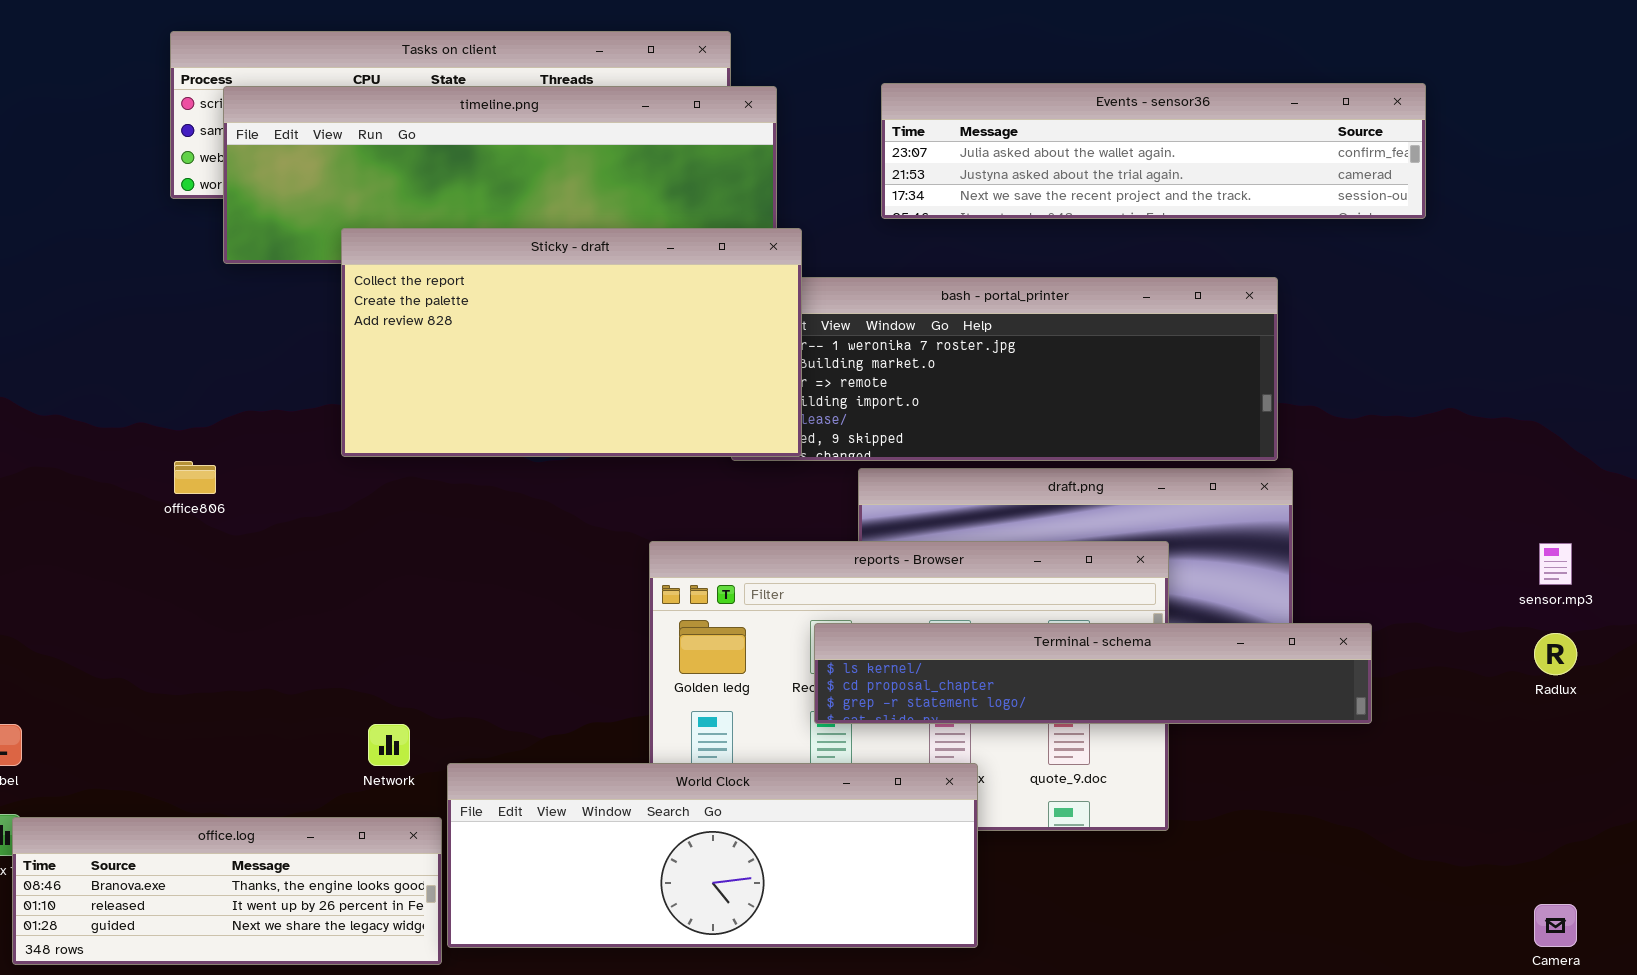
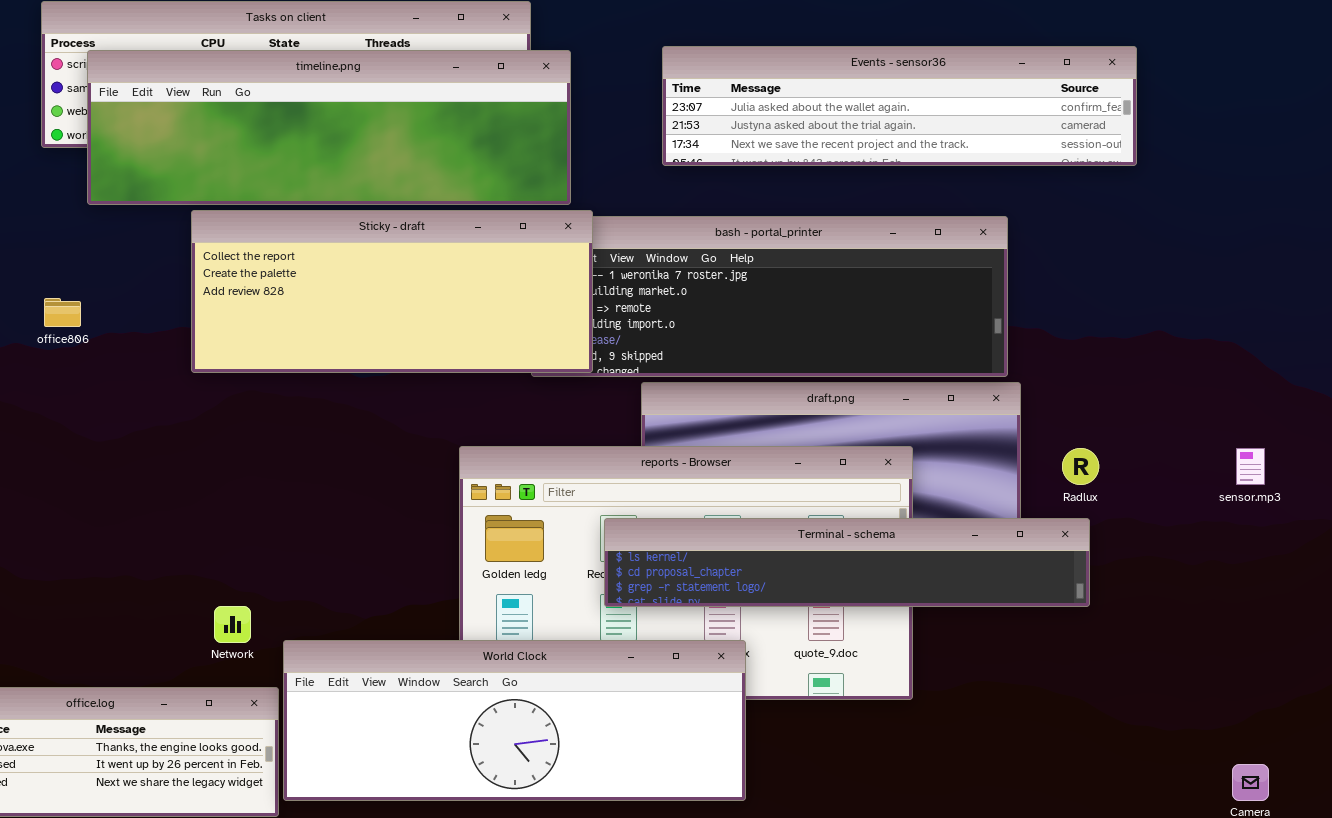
Sticky - draft: [341,228,802,457] -> [191,210,593,373], resized
office806: [174,461,216,494] -> [44,298,81,327], moved
Radlux: [1534,633,1577,675] -> [1062,448,1099,485], moved

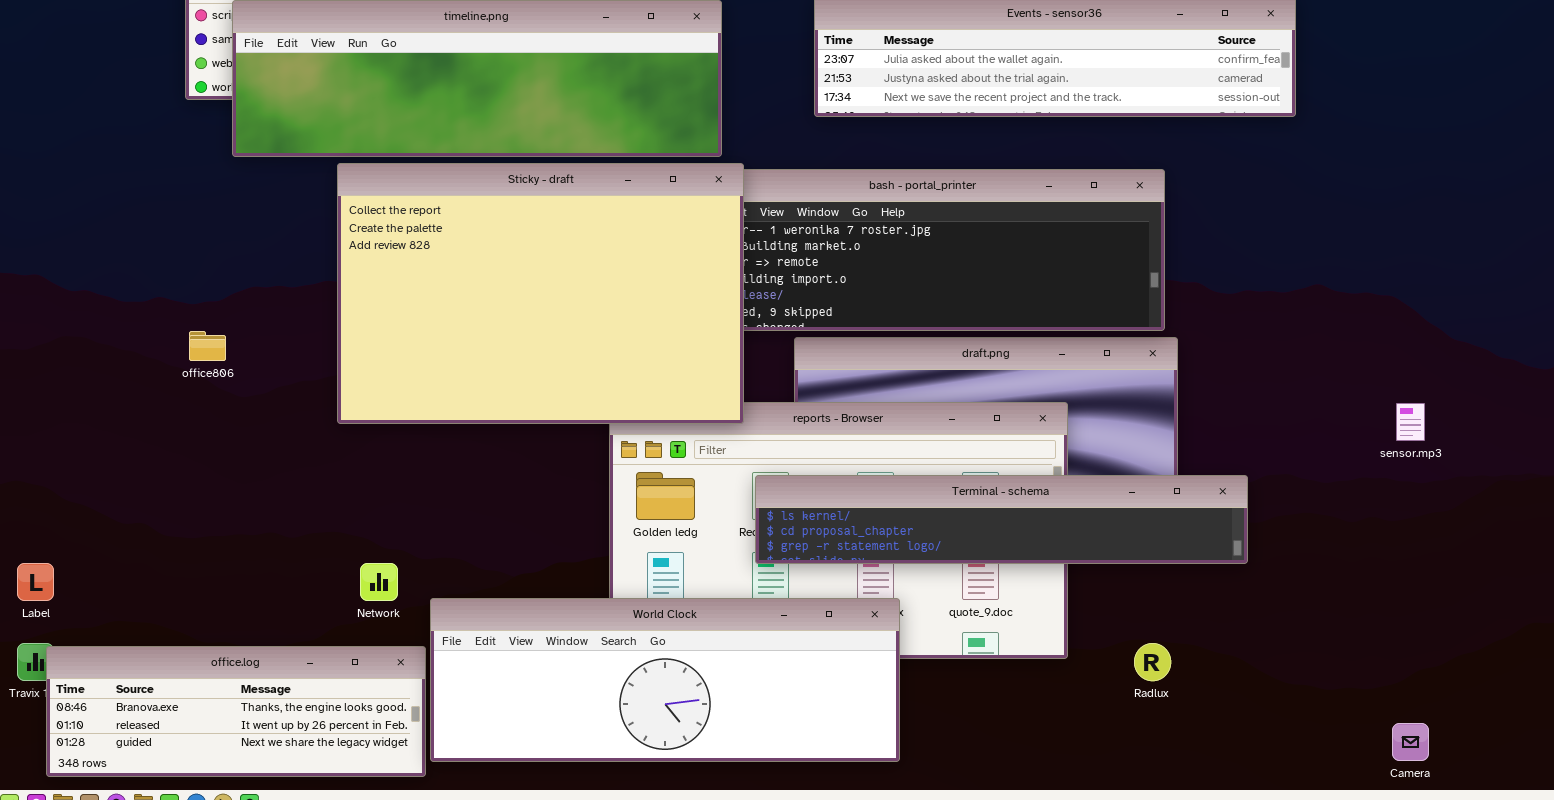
Sticky - draft: [191,210,593,373] -> [337,163,744,424], resized
office806: [44,298,81,327] -> [189,331,226,361], moved
Radlux: [1062,448,1099,485] -> [1134,643,1171,681], moved

